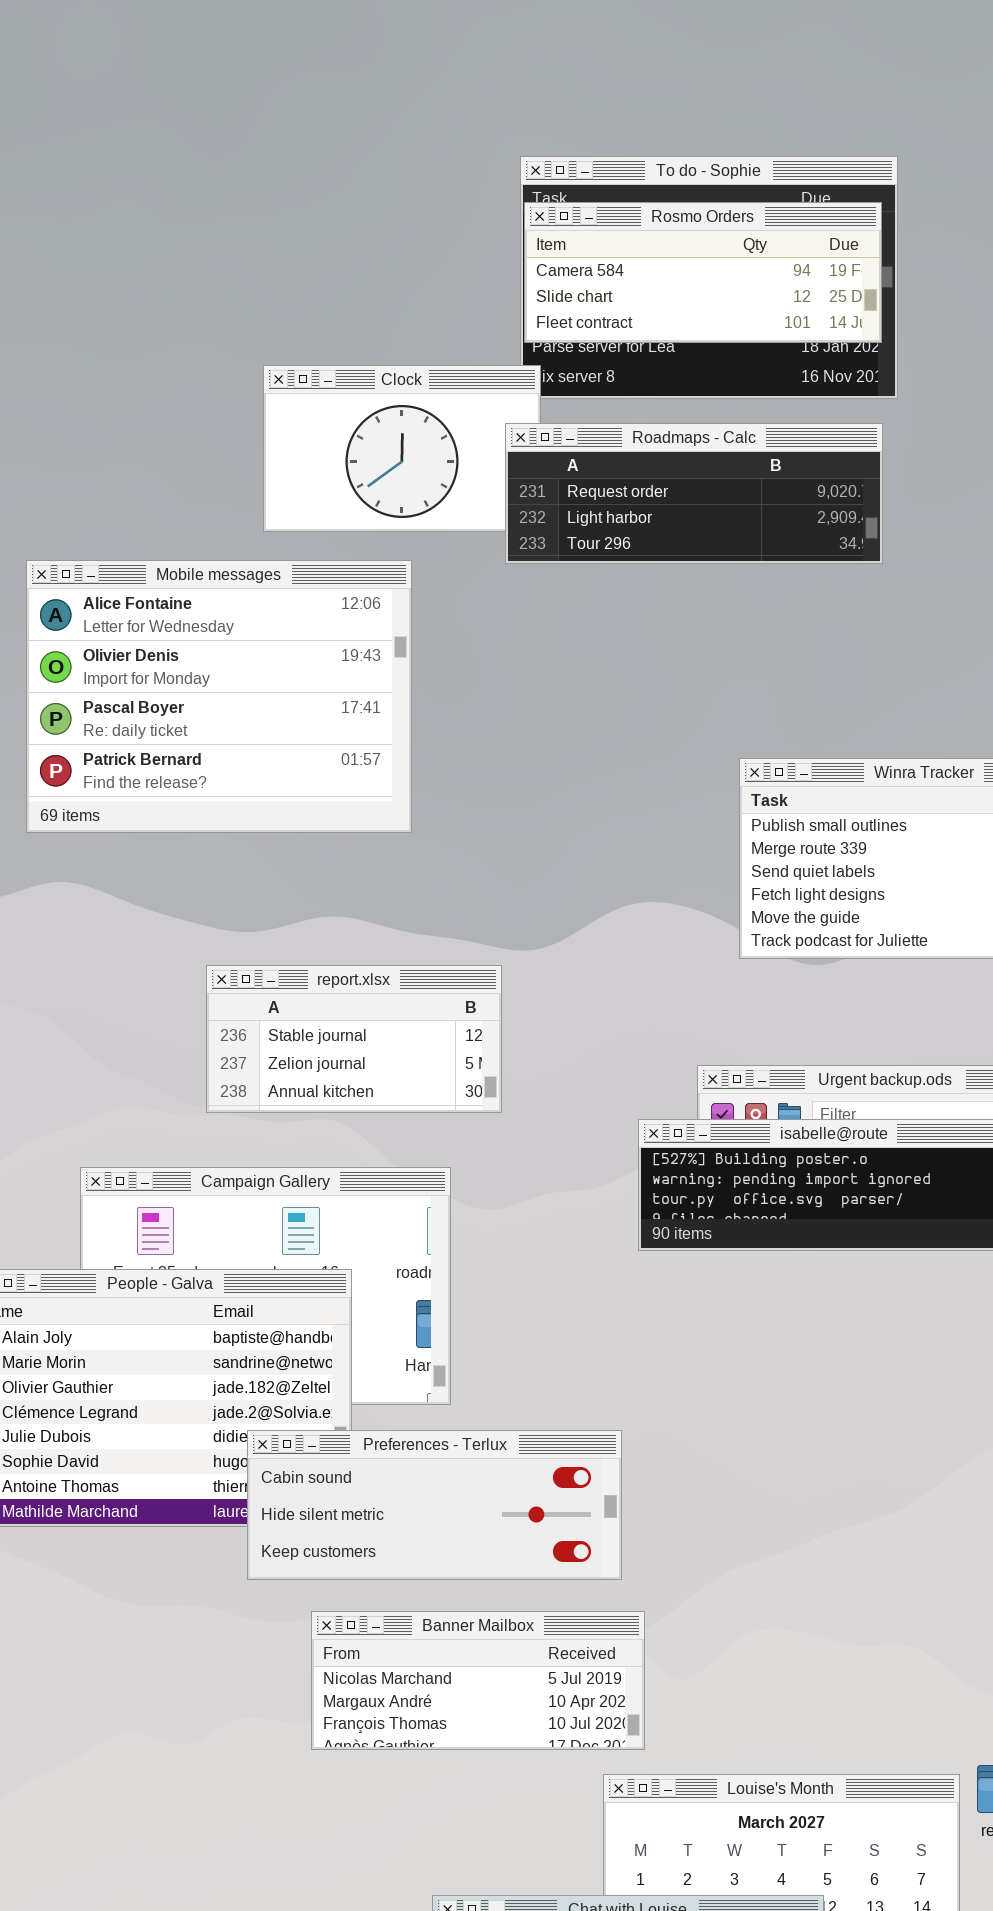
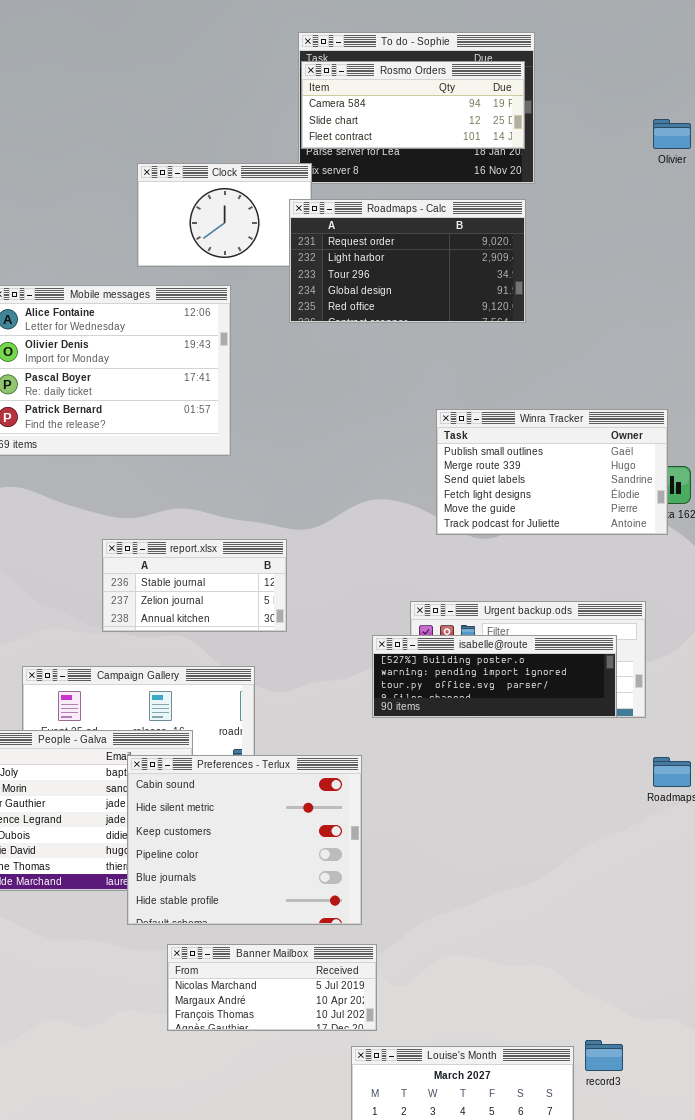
Roadmaps - Calc: [505,423,883,564] -> [289,199,526,323], resized
Preferences - Terlux: [247,1430,622,1580] -> [127,755,362,925], resized

